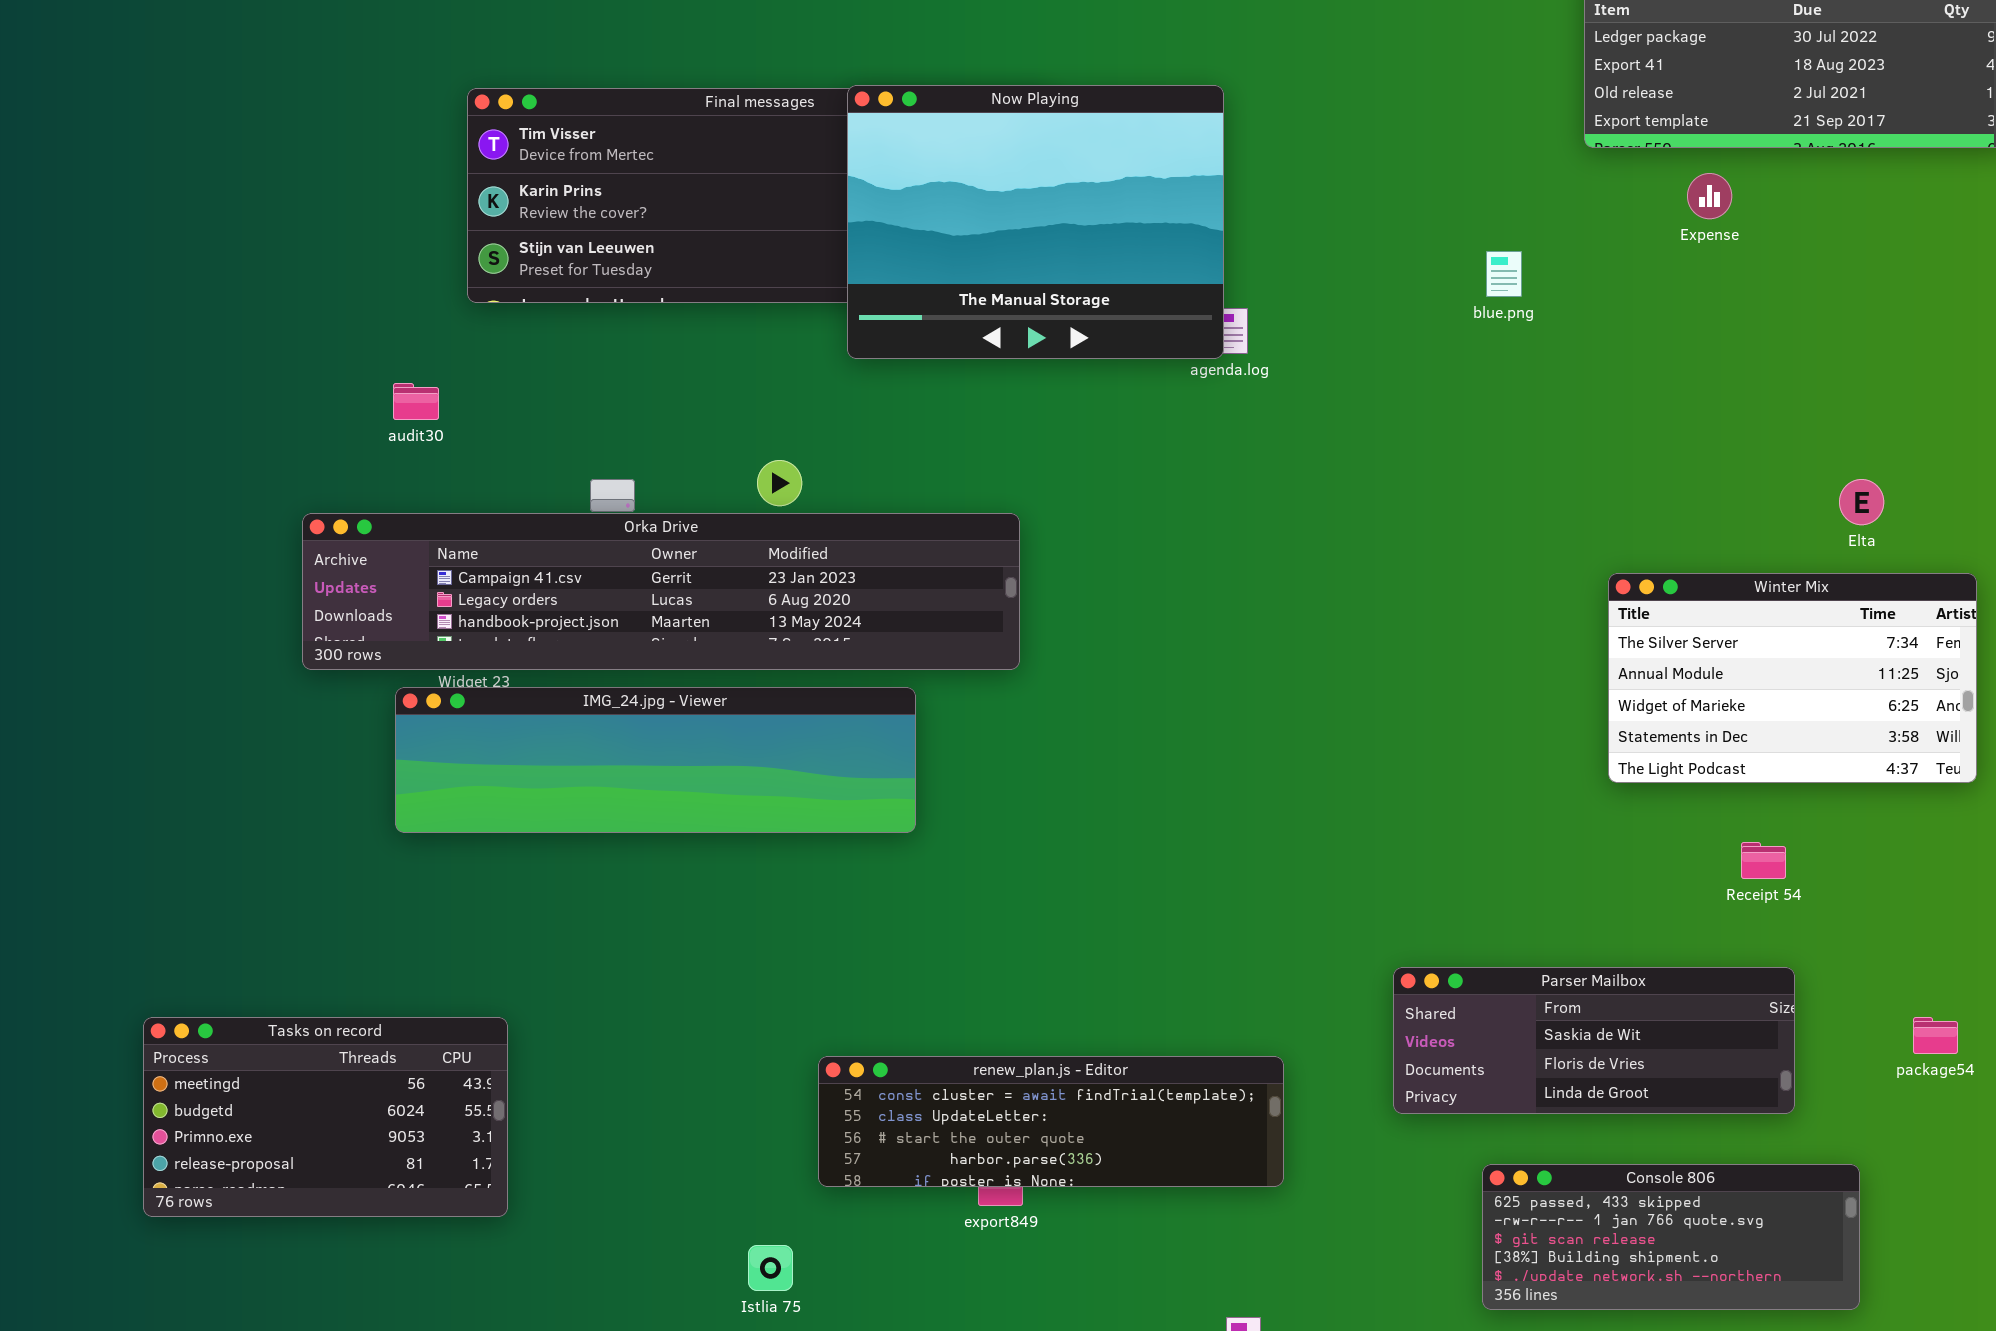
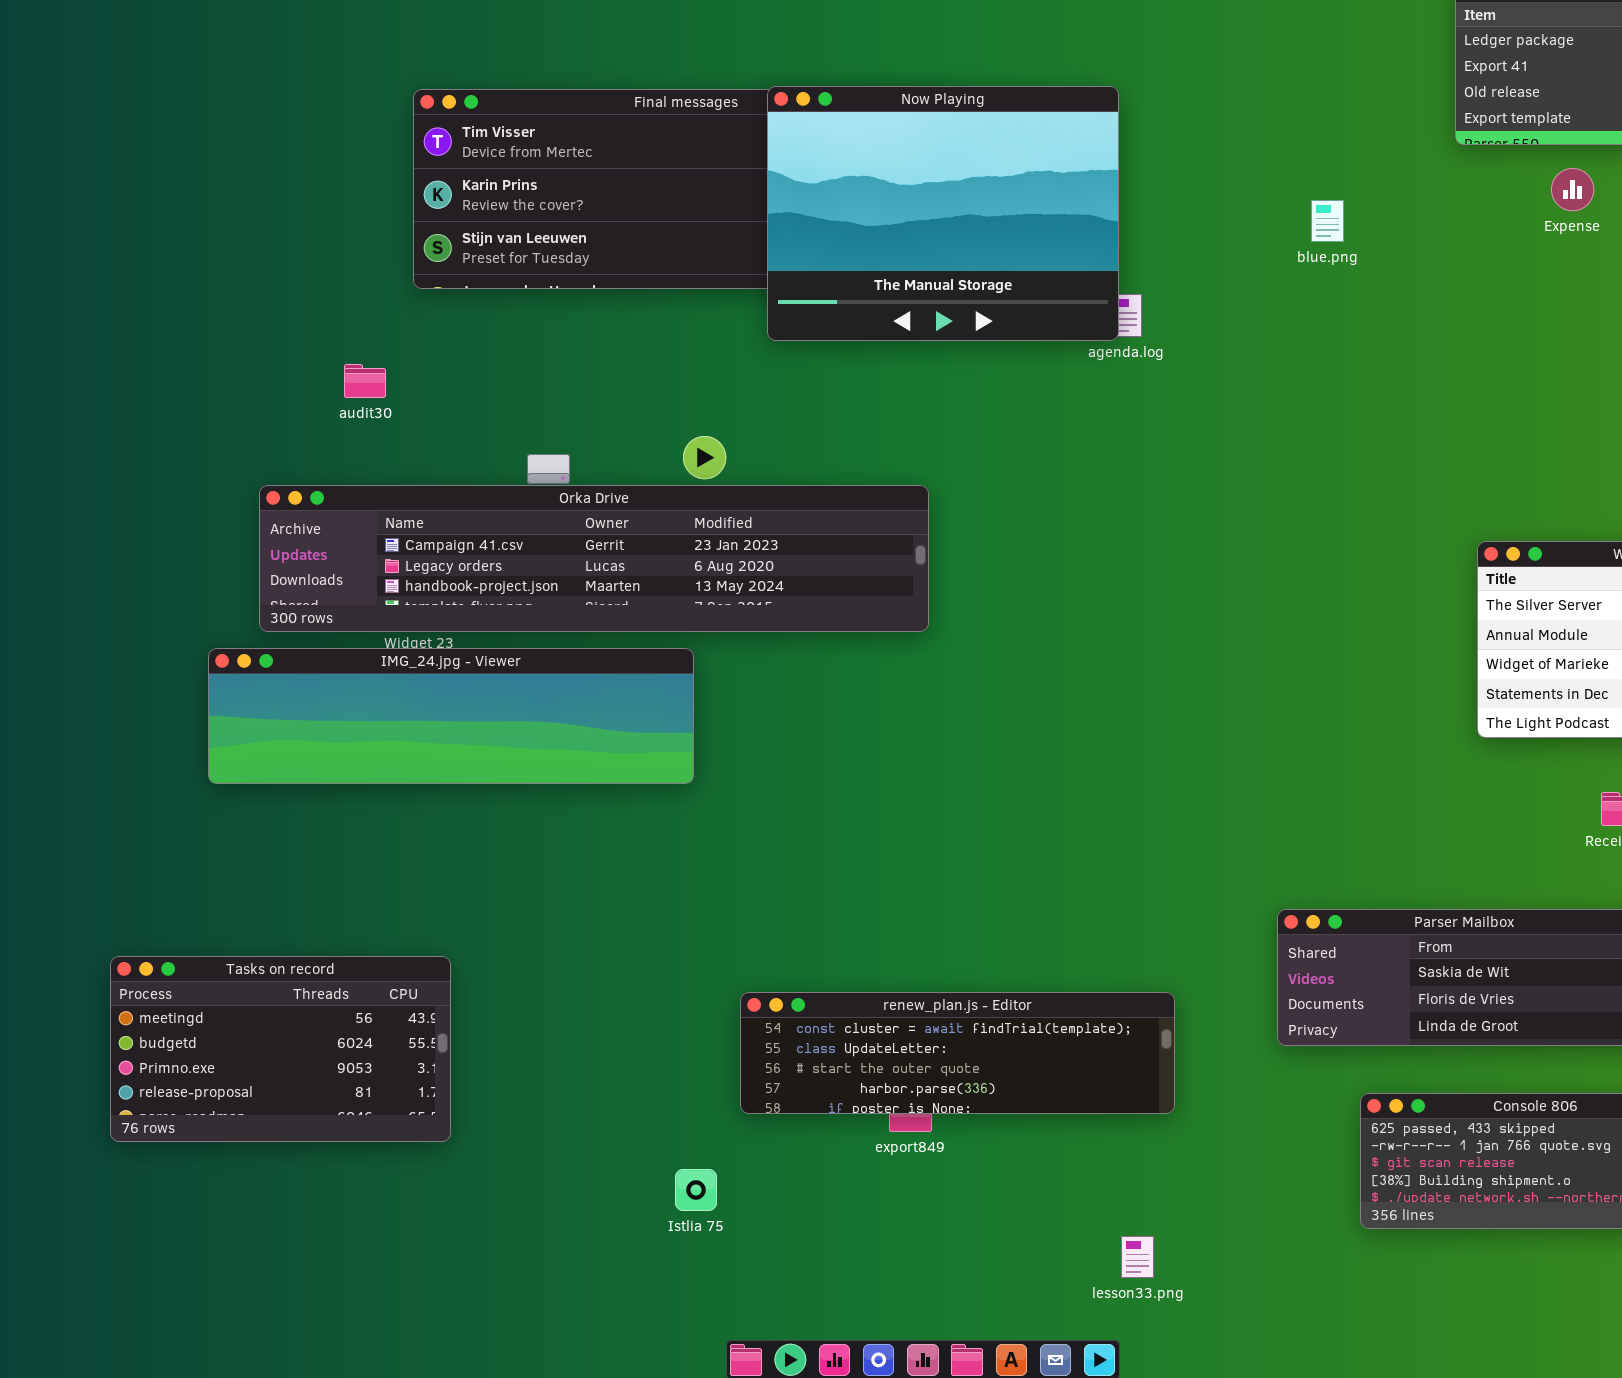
blue.png: [1486,251,1522,297] -> [1311,200,1344,242], moved
IMG_24.jpg - Viewer: [395,687,916,833] -> [208,648,694,784], moved

